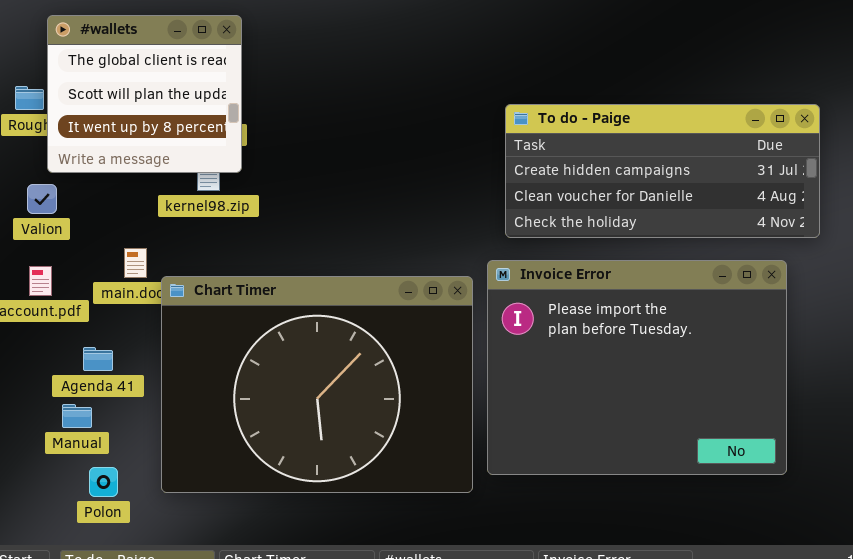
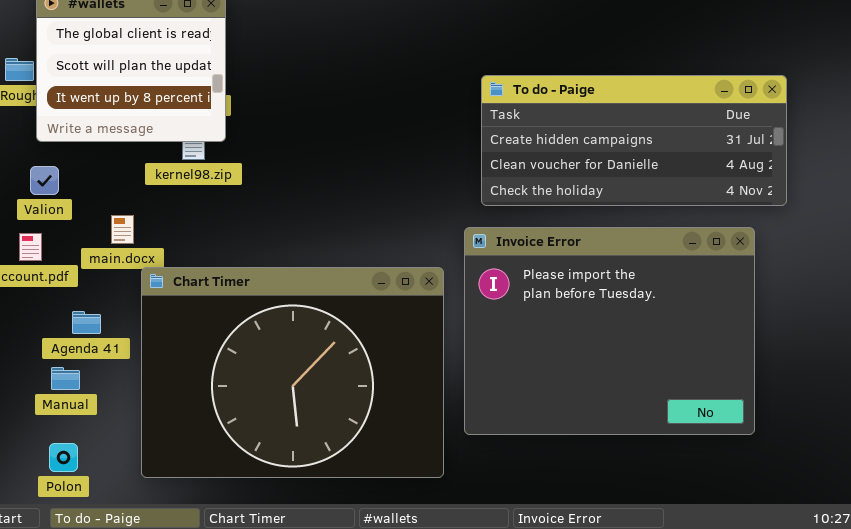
Valion: [27,184,57,214] -> [30,166,59,195], moved
Chart Timer: [161,276,473,493] -> [141,267,444,478], moved
Polon: [89,467,118,497] -> [49,443,78,472], moved

